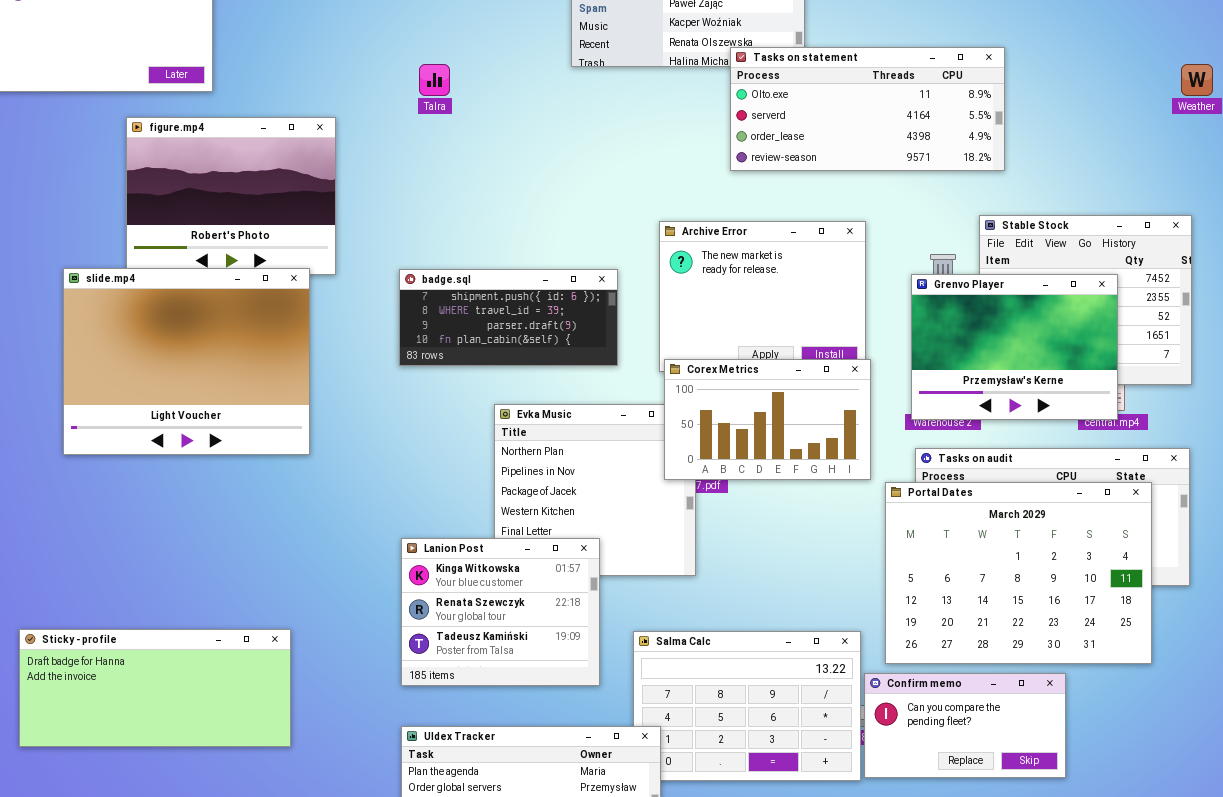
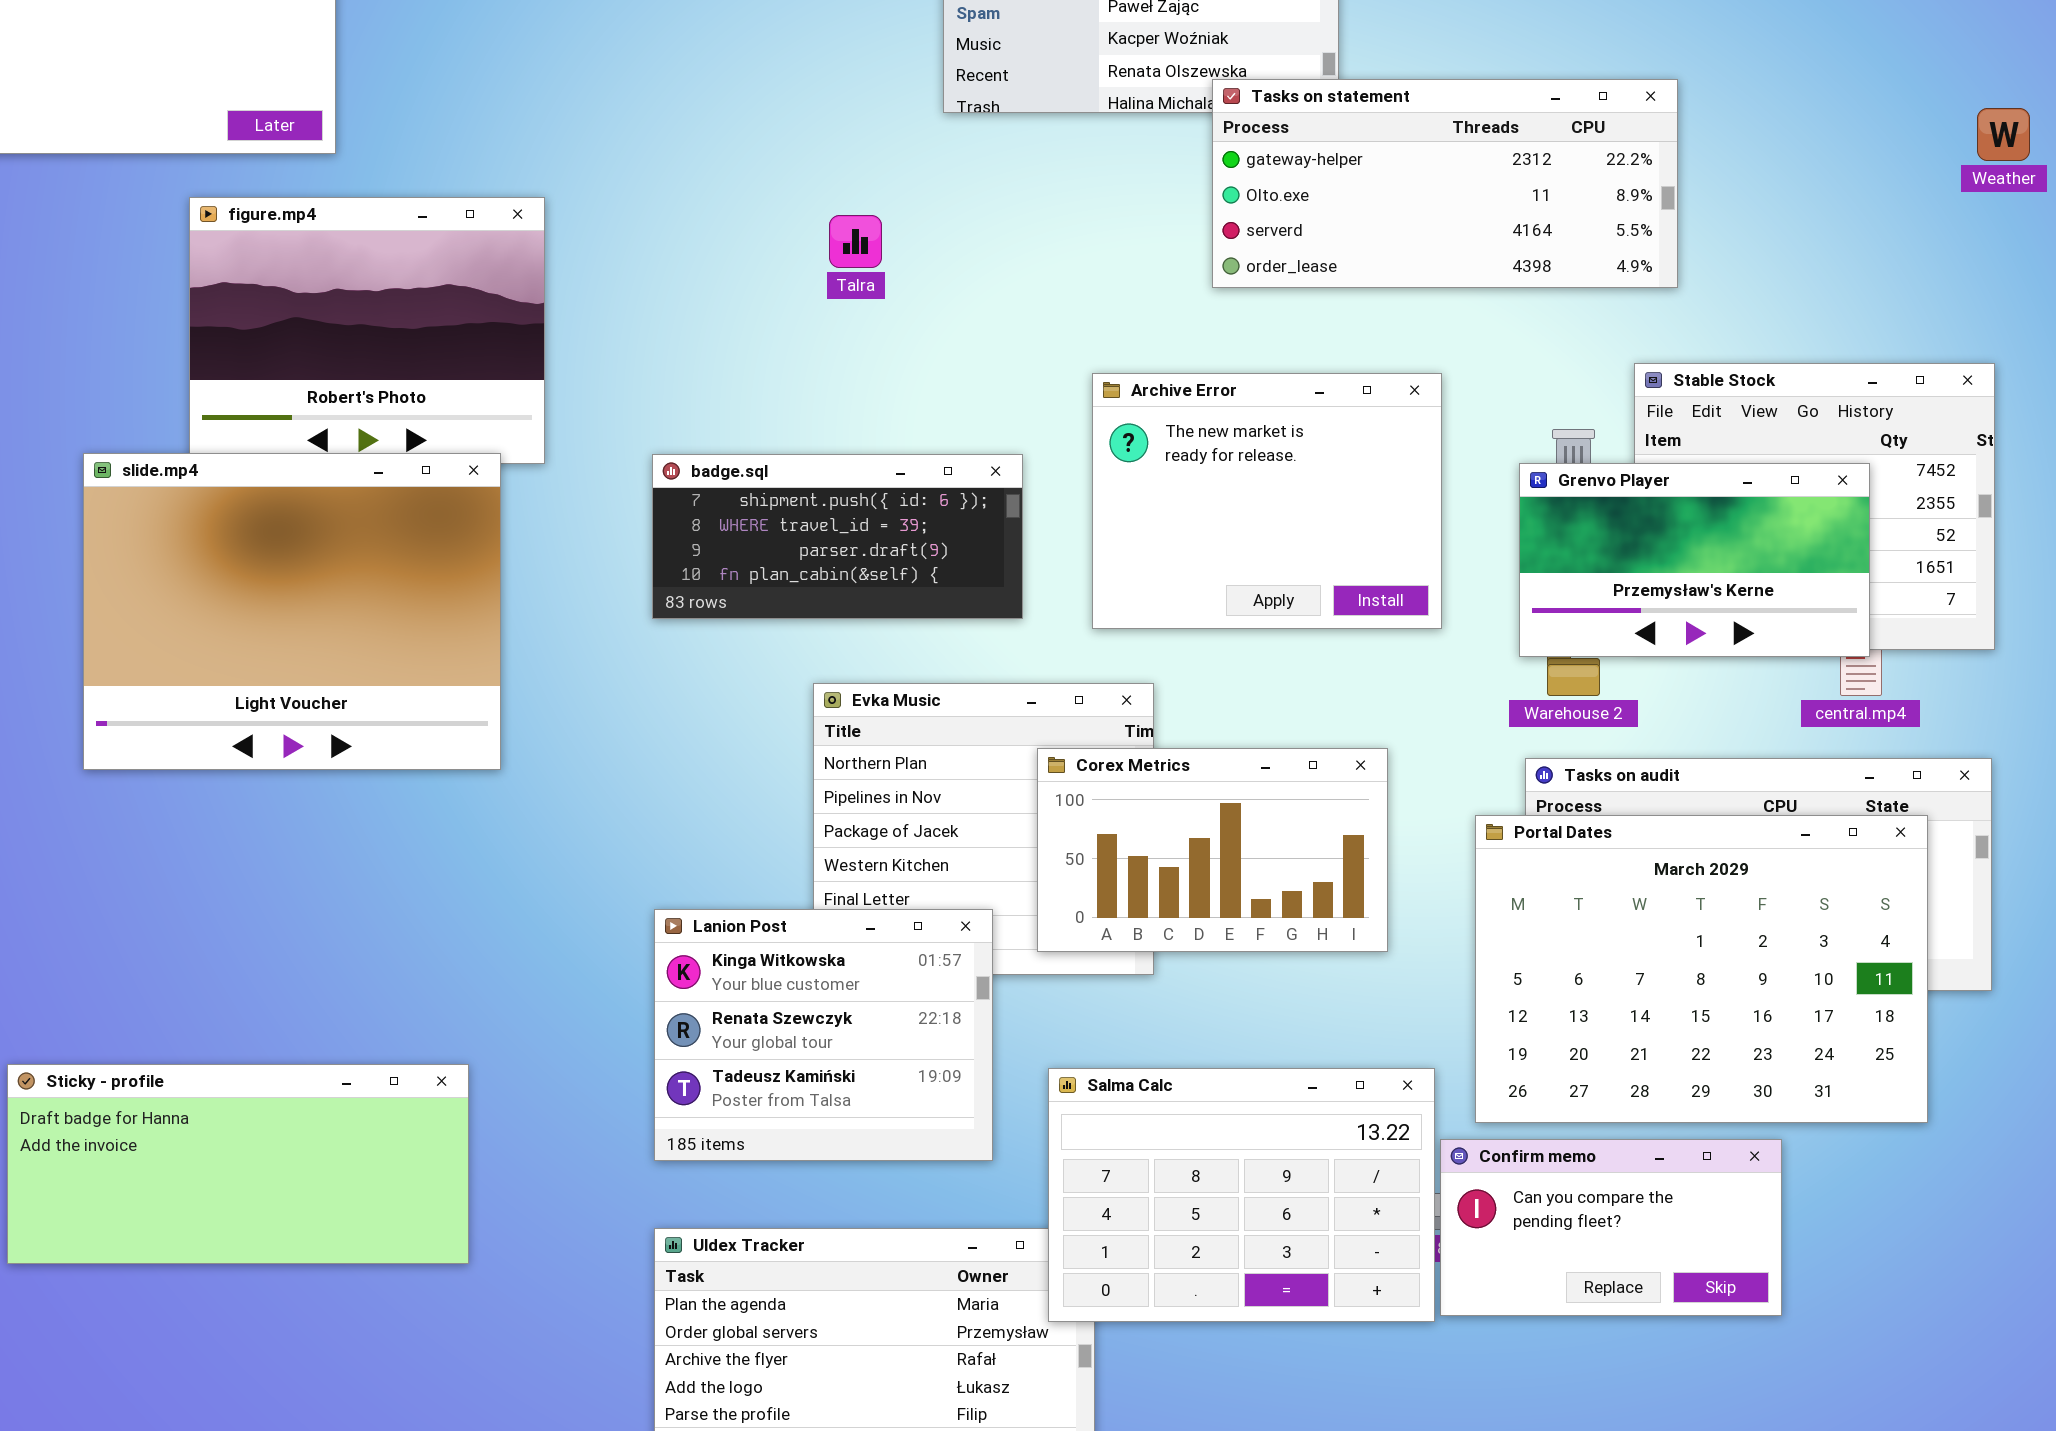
Tasks on statement: [730,47,1005,171] -> [1212,79,1678,288], scrolled up 1 row
Talra: [419,64,450,96] -> [829,215,882,268], moved
Grenvo Player: [911,274,1118,420] -> [1519,463,1870,657], resized
Corex Metrics: [664,359,871,480] -> [1037,748,1388,952], moved
Salma Calc: [633,631,861,781] -> [1048,1068,1435,1322], raised

